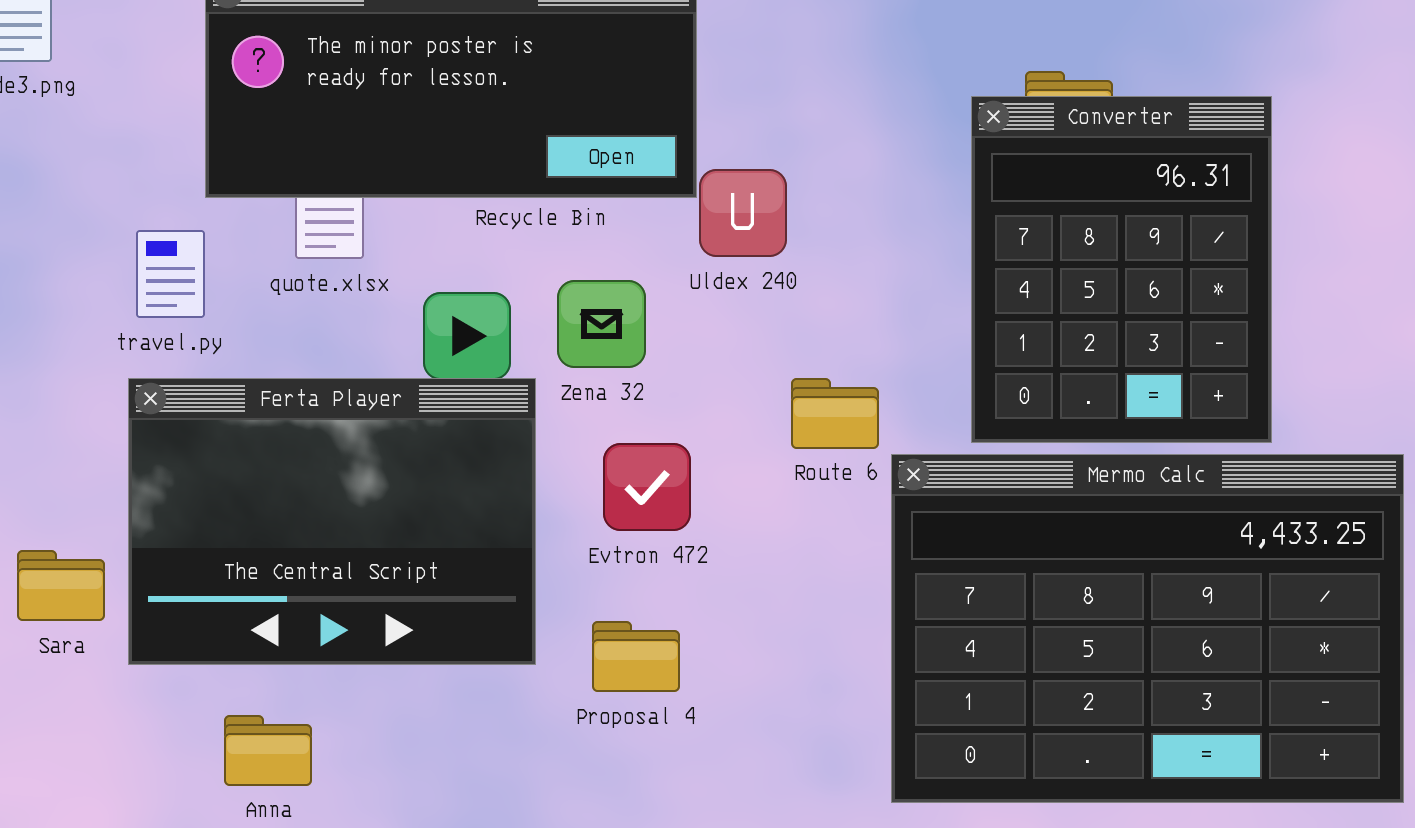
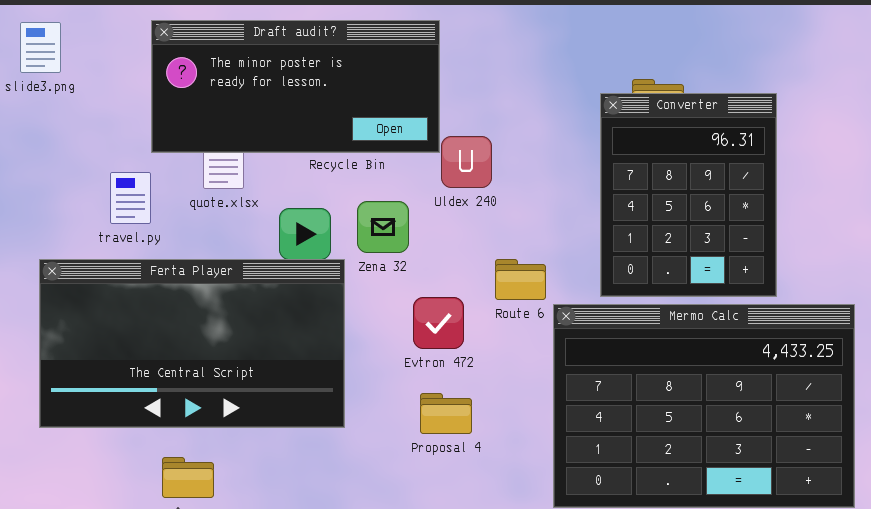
Ferta Player: [128,378,536,665] -> [39,259,345,428], resized
Evtron 472: [603,443,691,531] -> [413,297,464,349], moved
Proposal 4: [592,621,680,692] -> [420,393,472,434], moved

